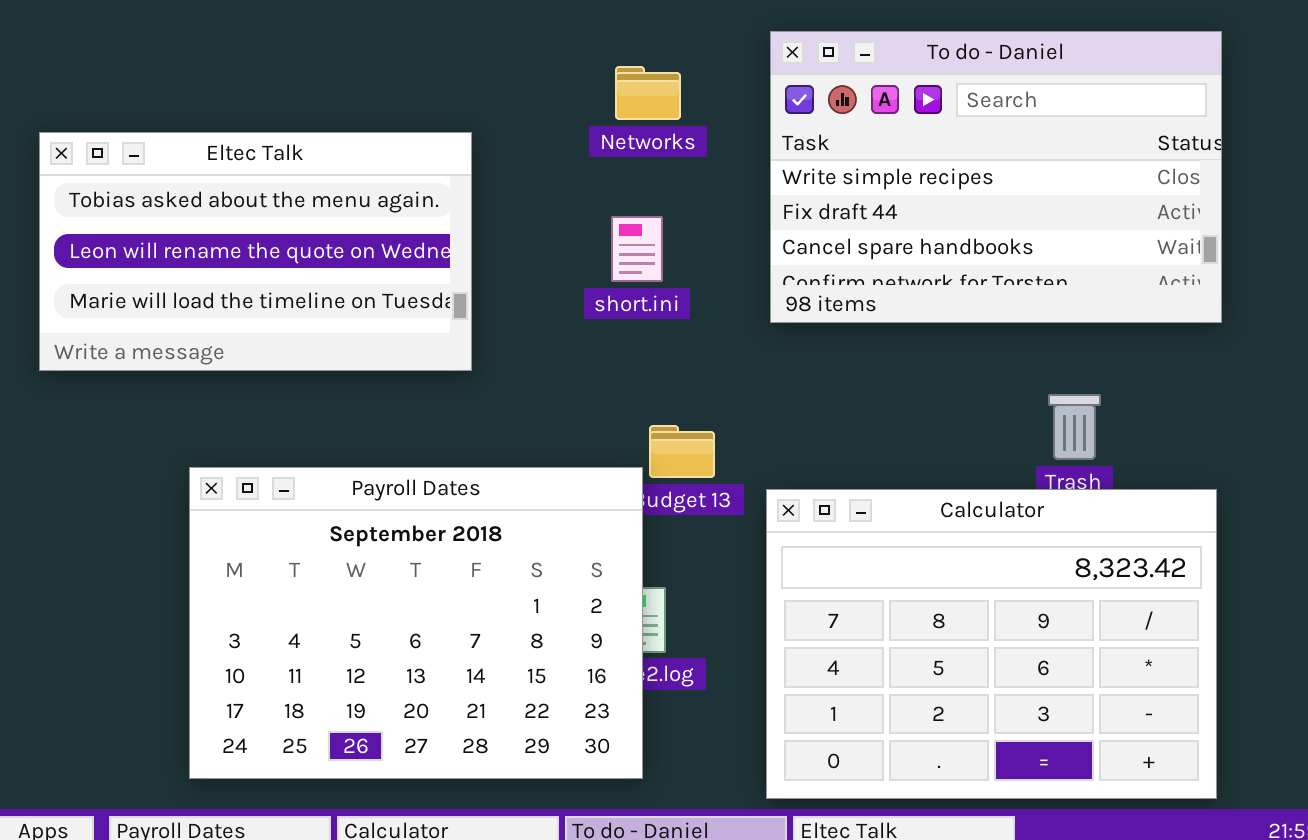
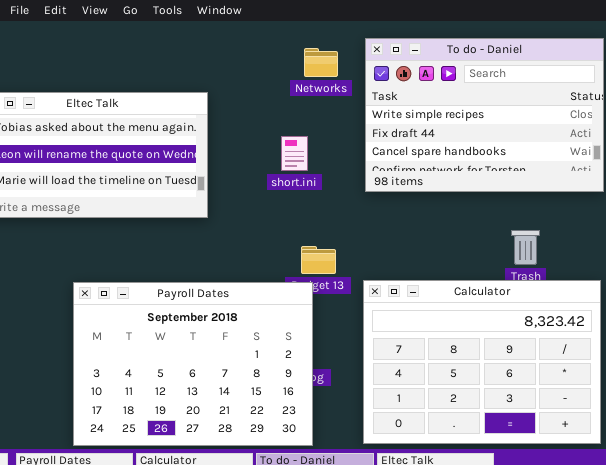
Networks: [615,66,681,120] -> [304,48,338,77], moved
Payroll Dates: [189,467,643,779] -> [73,282,313,446], moved

